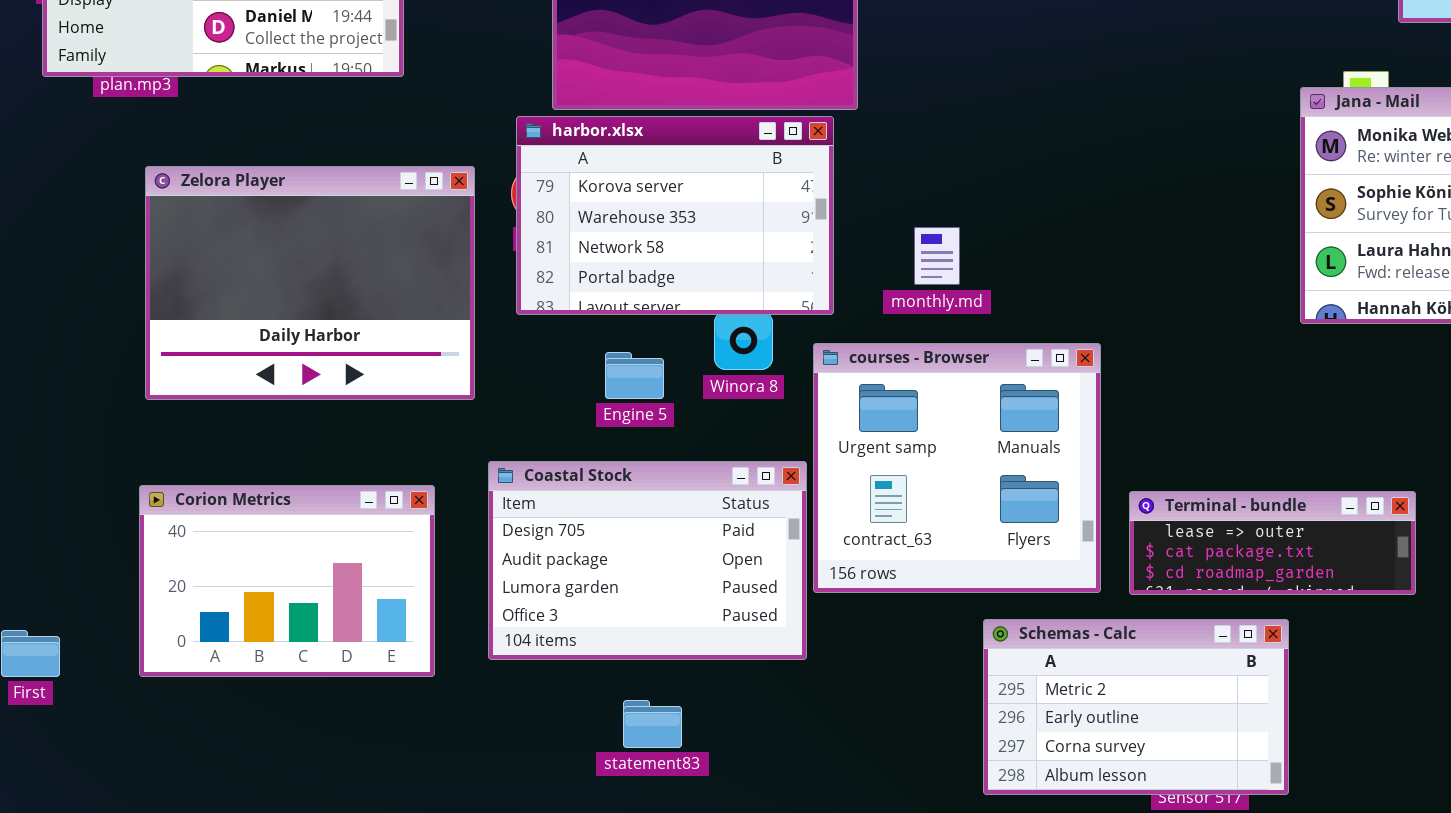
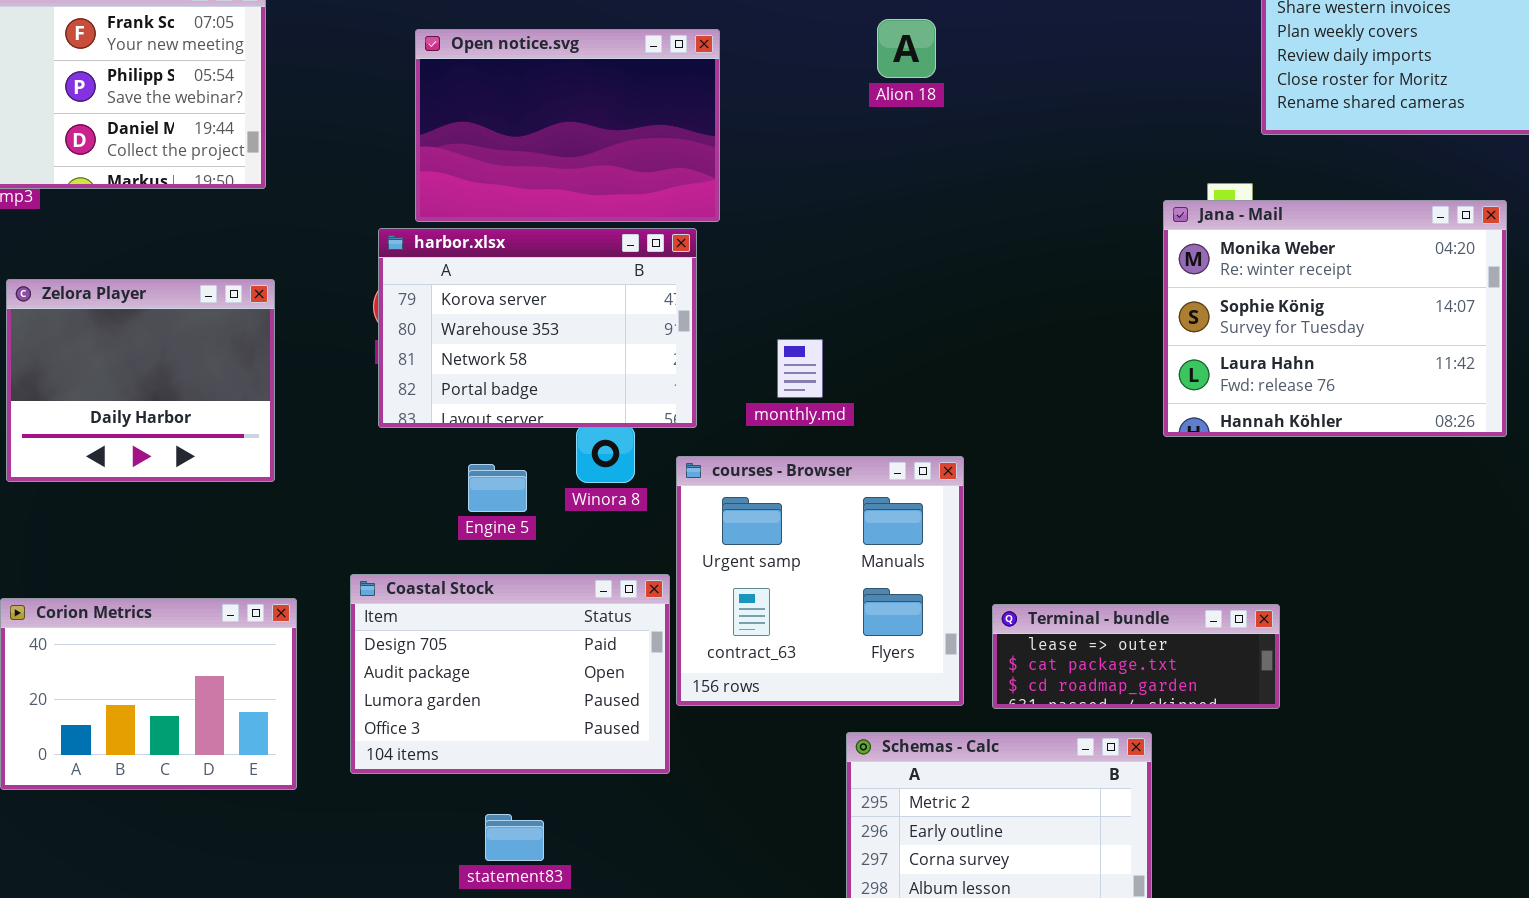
Zelora Player: [145,166,475,400] -> [6,279,275,482], resized

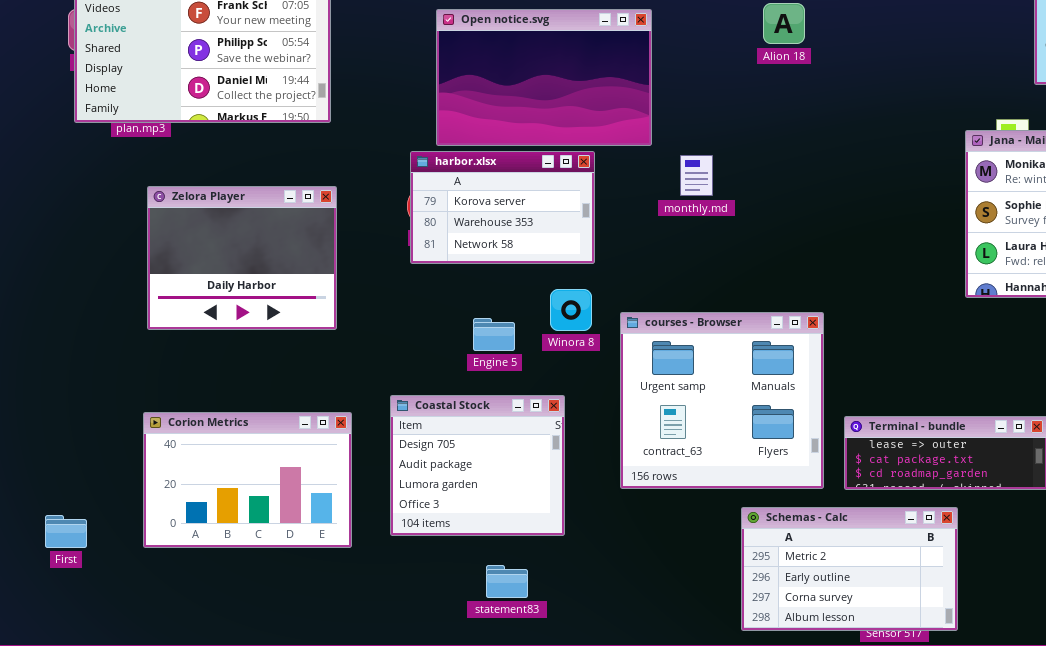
harbor.xlsx: [378,228,697,428] -> [410,151,595,264], resized
monthly.md: [777,339,823,398] -> [680,155,713,196], moved
Coastal Stock: [350,574,670,774] -> [390,395,565,536], resized

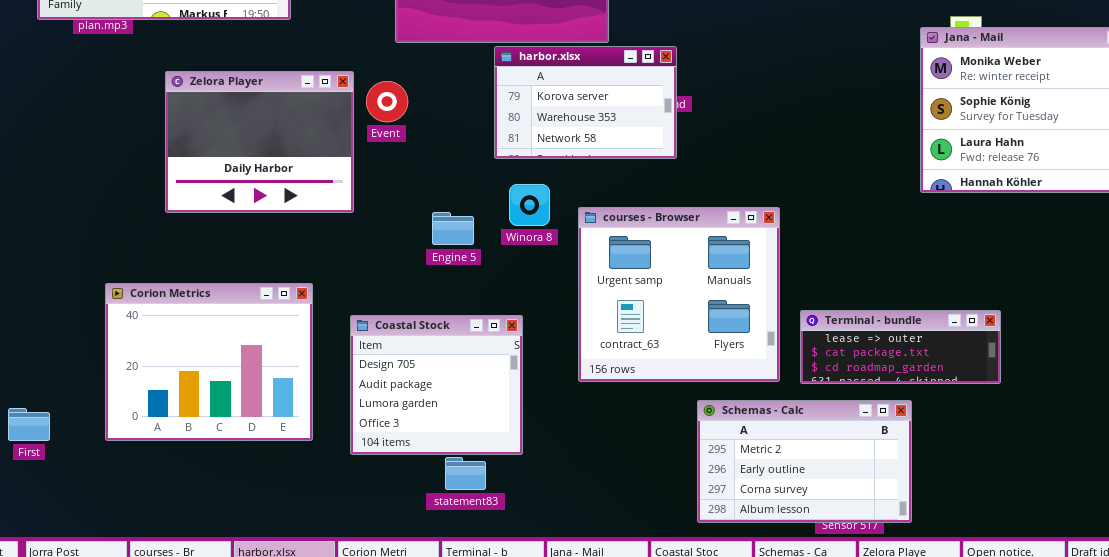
harbor.xlsx: [410,151,595,264] -> [494,46,677,159], moved
Zelora Player: [147,186,337,330] -> [165,71,354,213], moved
Coastal Stock: [390,395,565,536] -> [350,315,523,455], moved
Corion Metrics: [143,412,352,548] -> [105,283,313,441], resized

